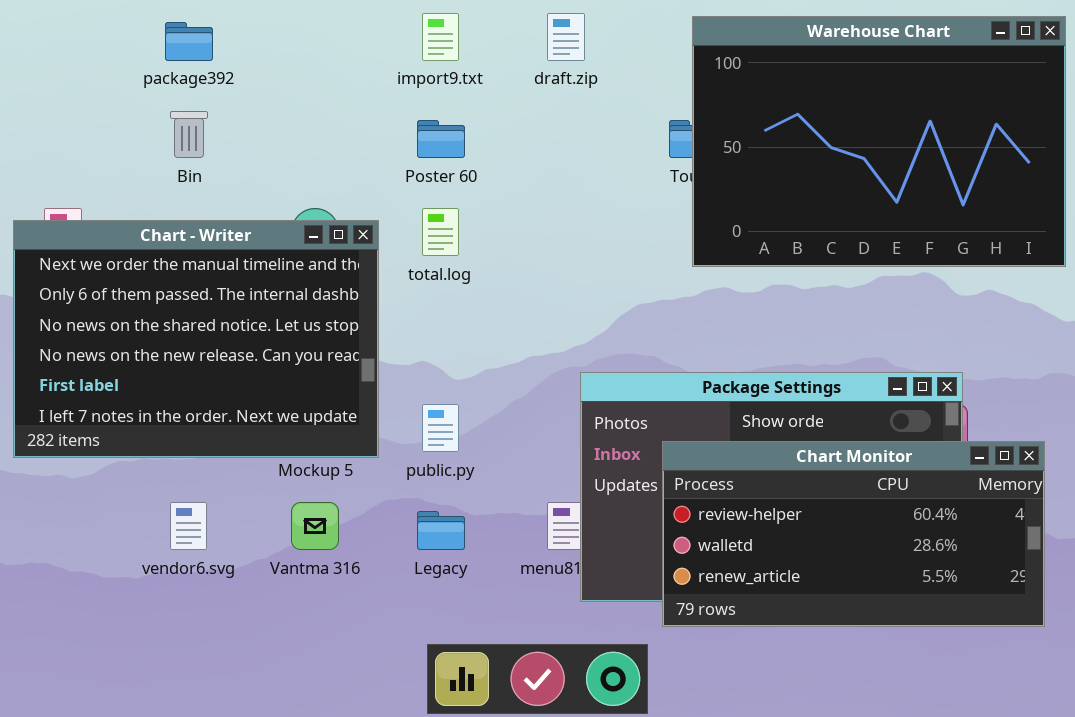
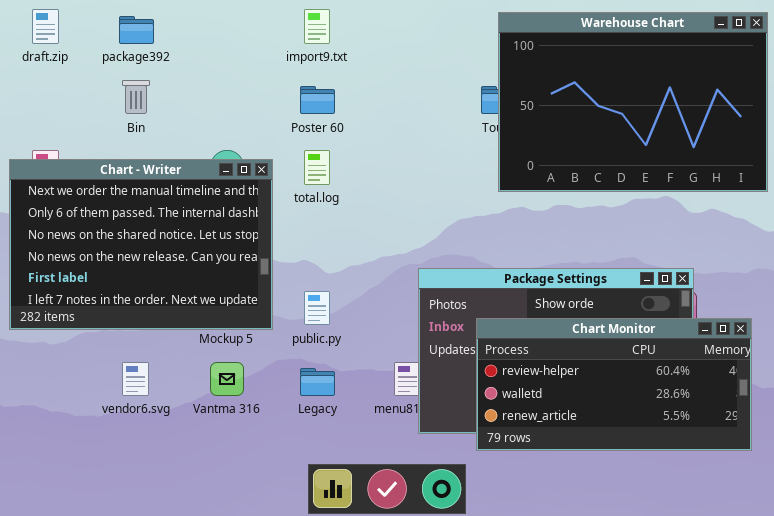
draft.zip: [547,13,585,61] -> [32,9,59,44], moved

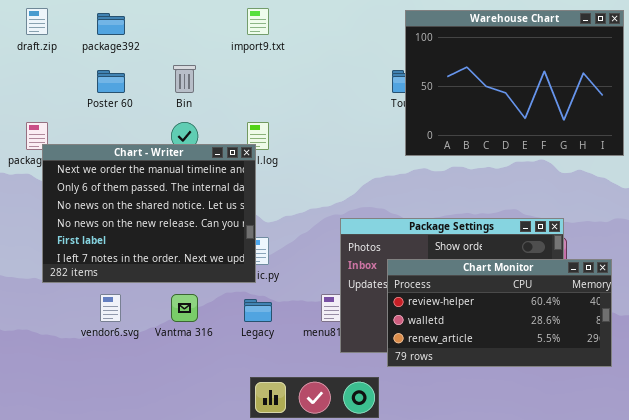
Bin: [122,80,150,114] -> [173,65,196,93], moved
Poster 60: [300,86,335,114] -> [97,70,125,93], moved
Chart - Writer: [9,159,273,330] -> [42,144,256,283], moved

